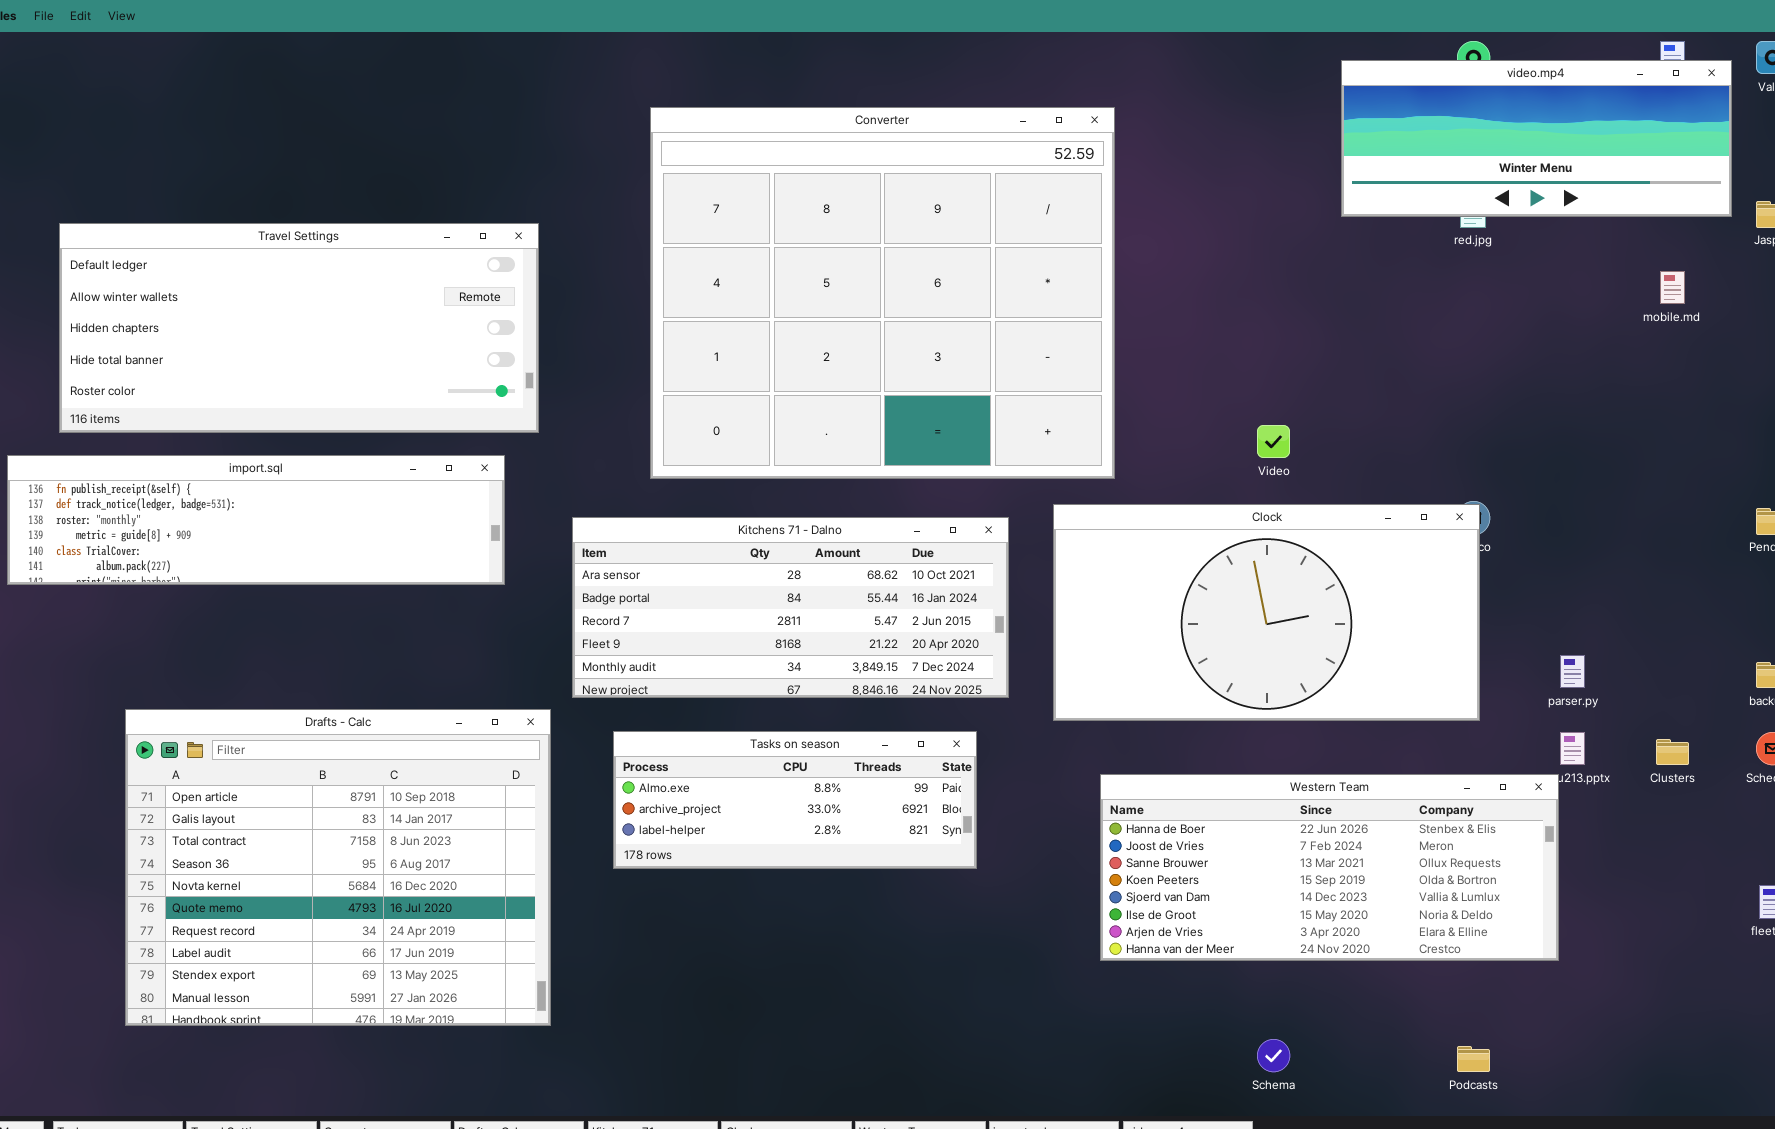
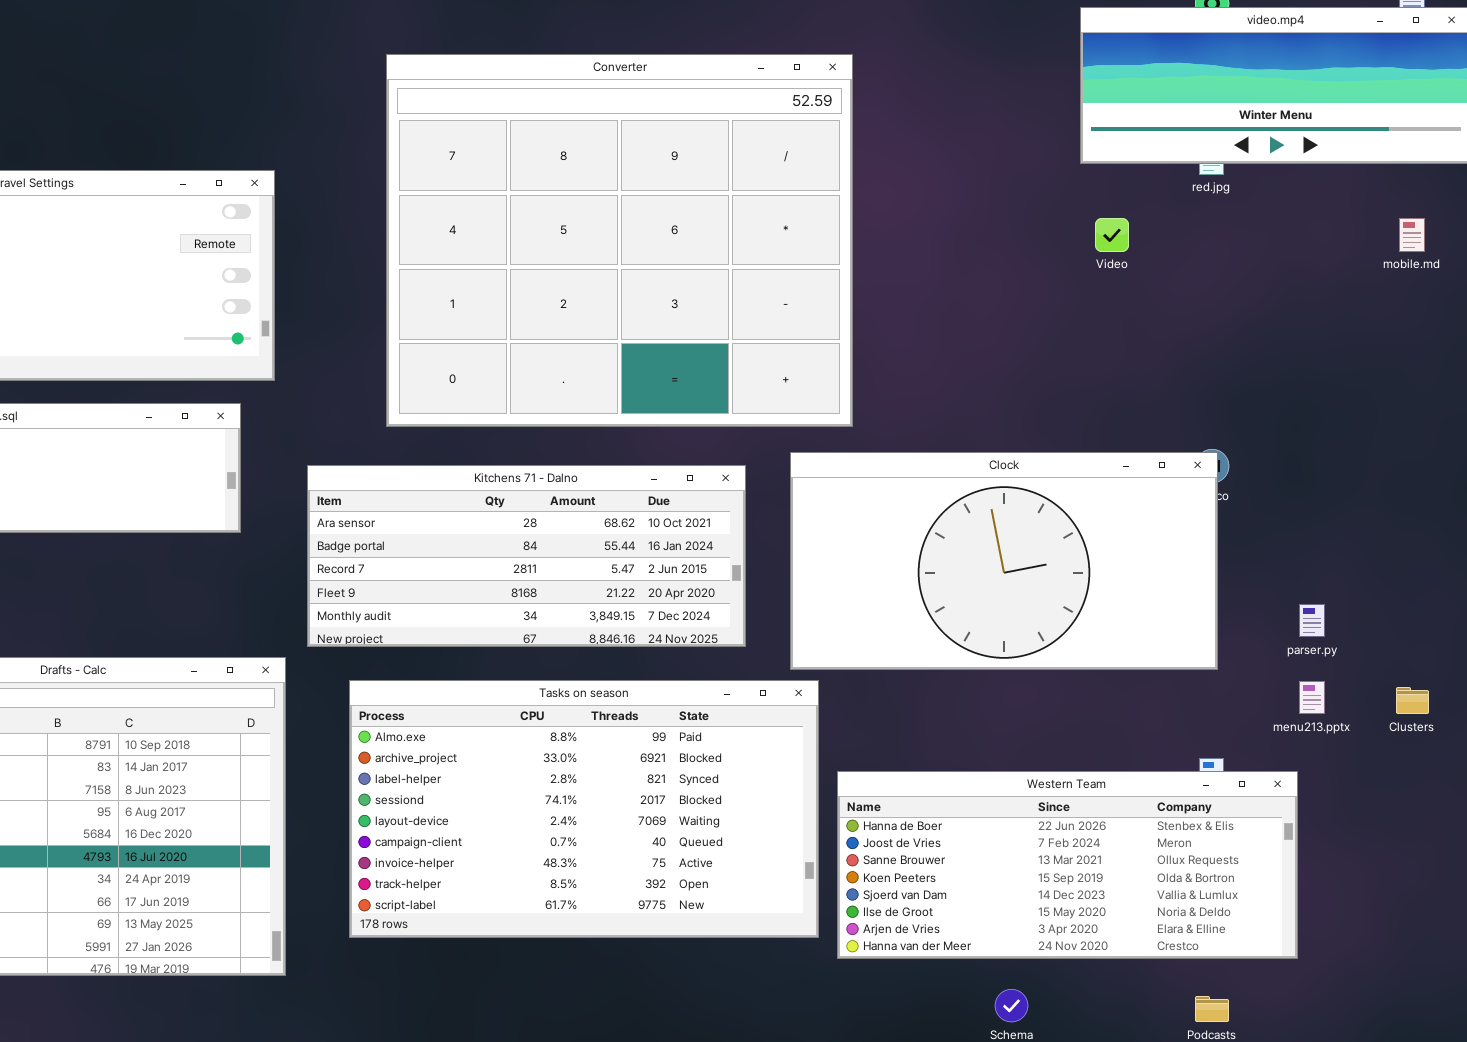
Video: [1257,425,1290,458] -> [1095,218,1129,252], moved
Tasks on season: [613,731,977,869] -> [349,680,819,938], resized
Western Team: [1100,774,1559,961] -> [837,771,1298,959], moved

